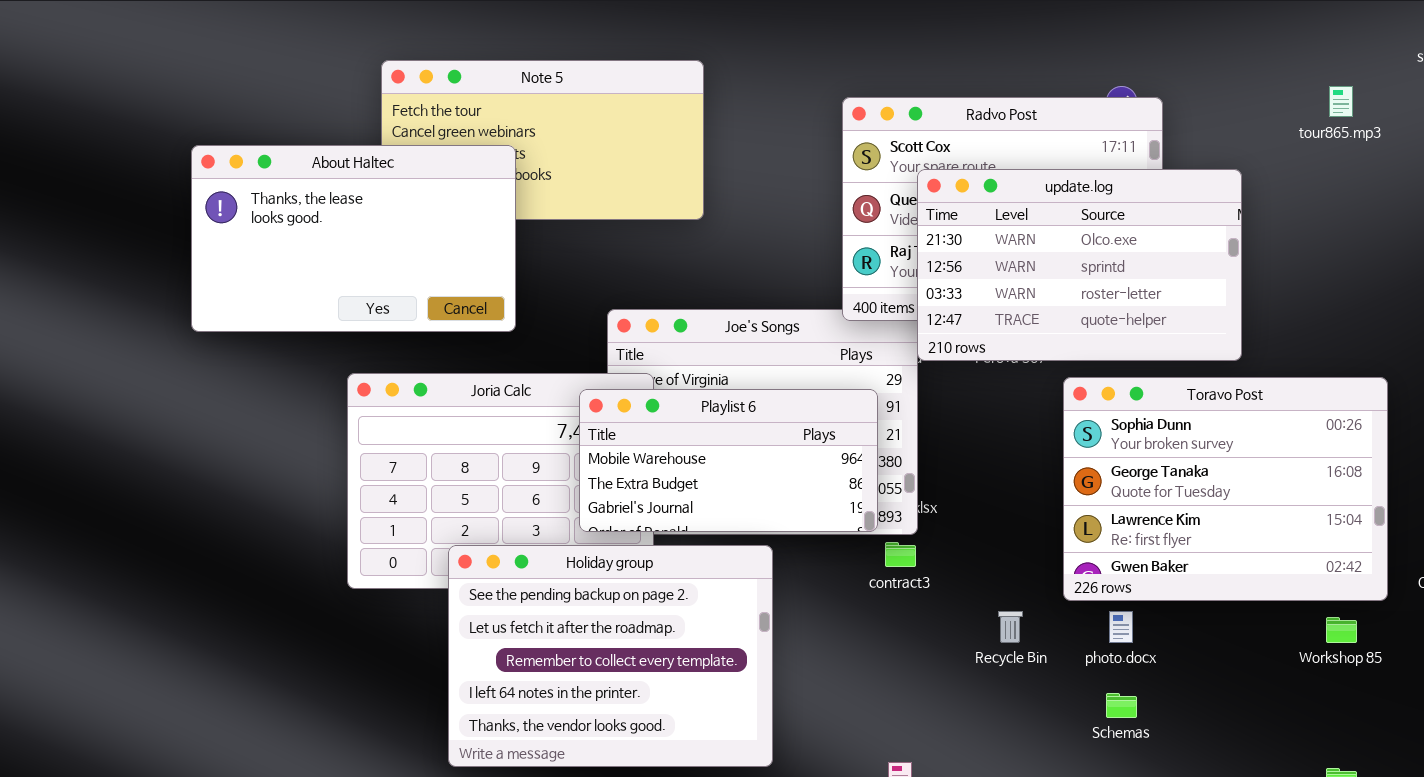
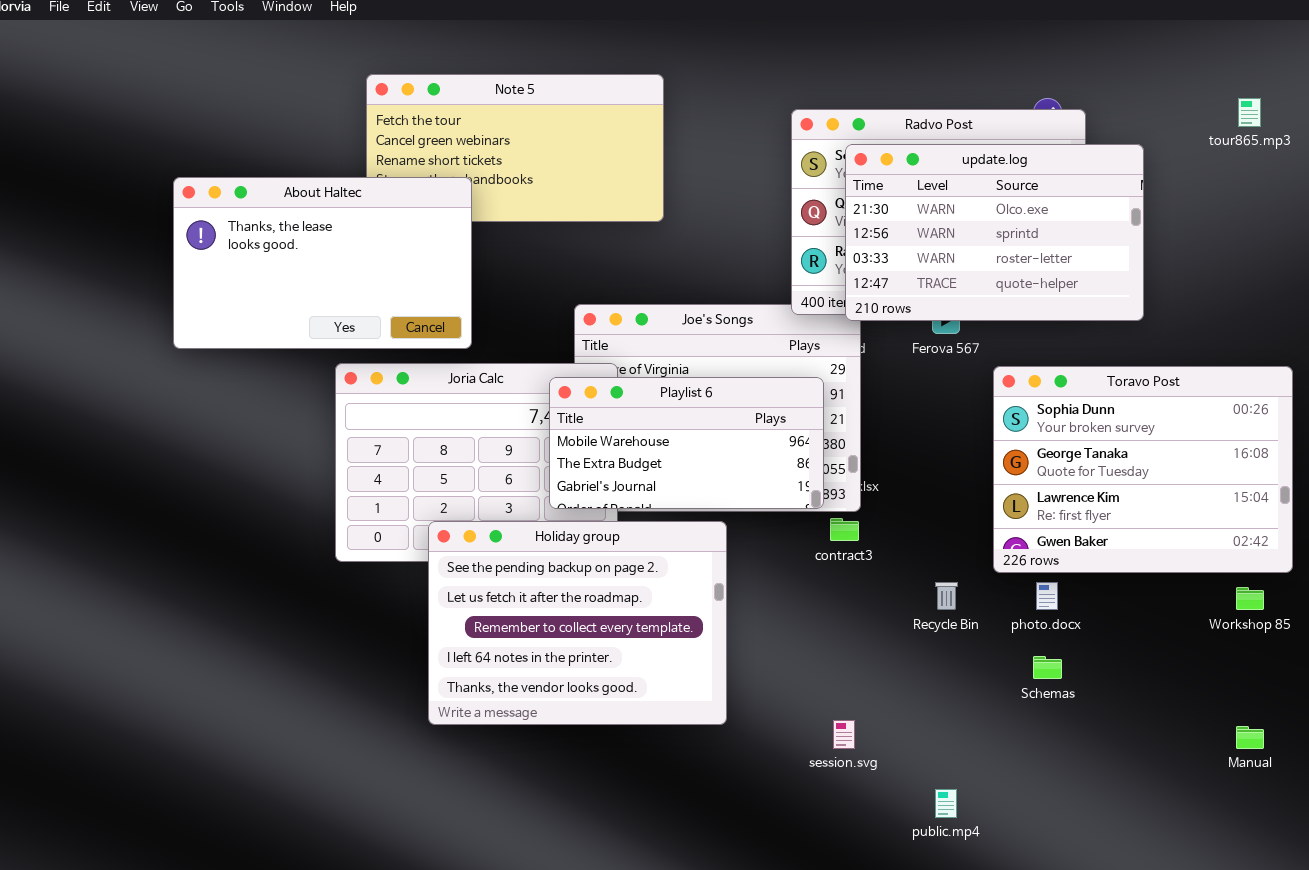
About Haltec: [191,145,516,332] -> [173,177,472,349], moved
update.log: [917,169,1242,361] -> [845,144,1144,321], moved

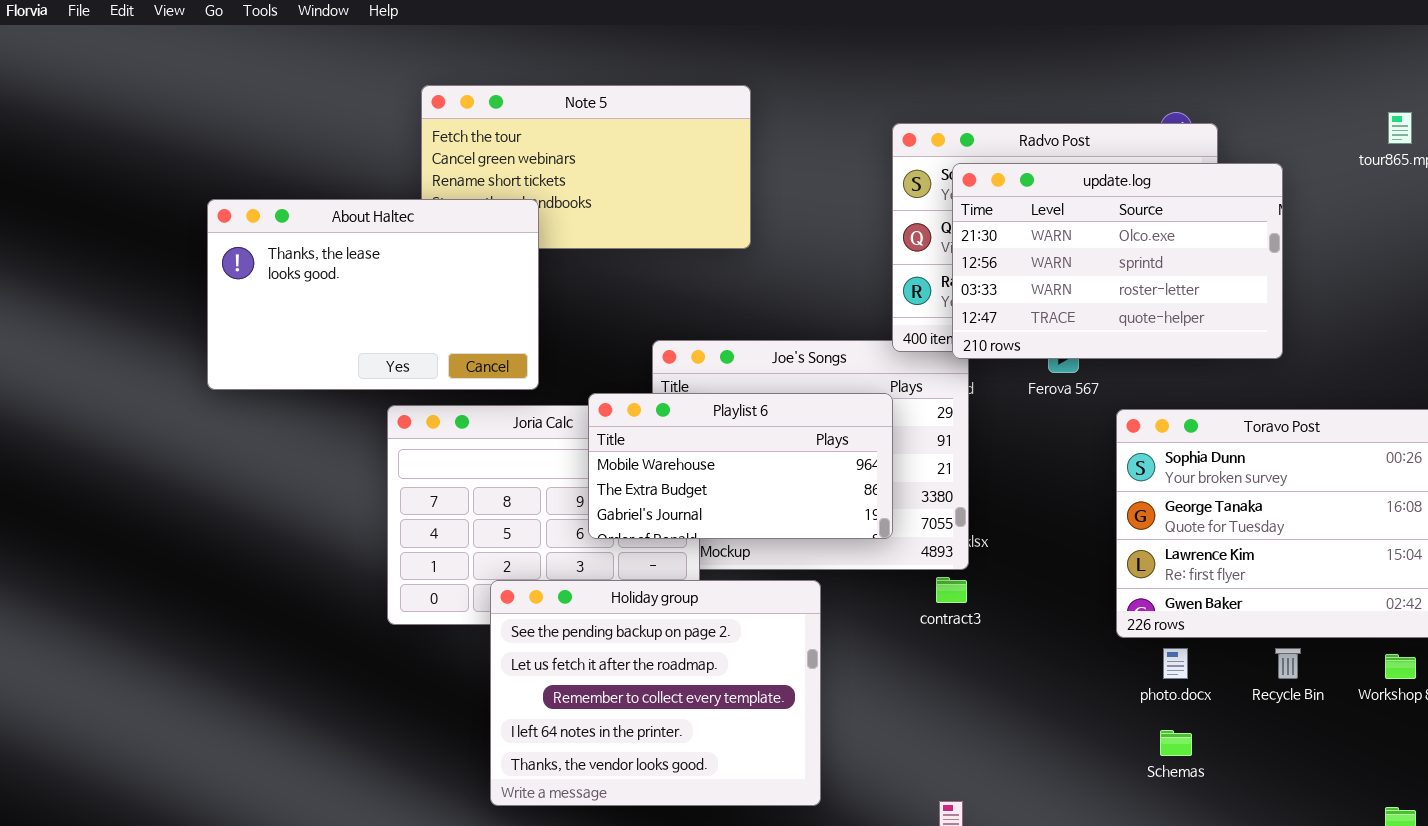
Playlist 6: [549,377,824,509] -> [588,393,893,539], moved
Recycle Bin: [935,582,958,610] -> [1275,648,1301,679], moved

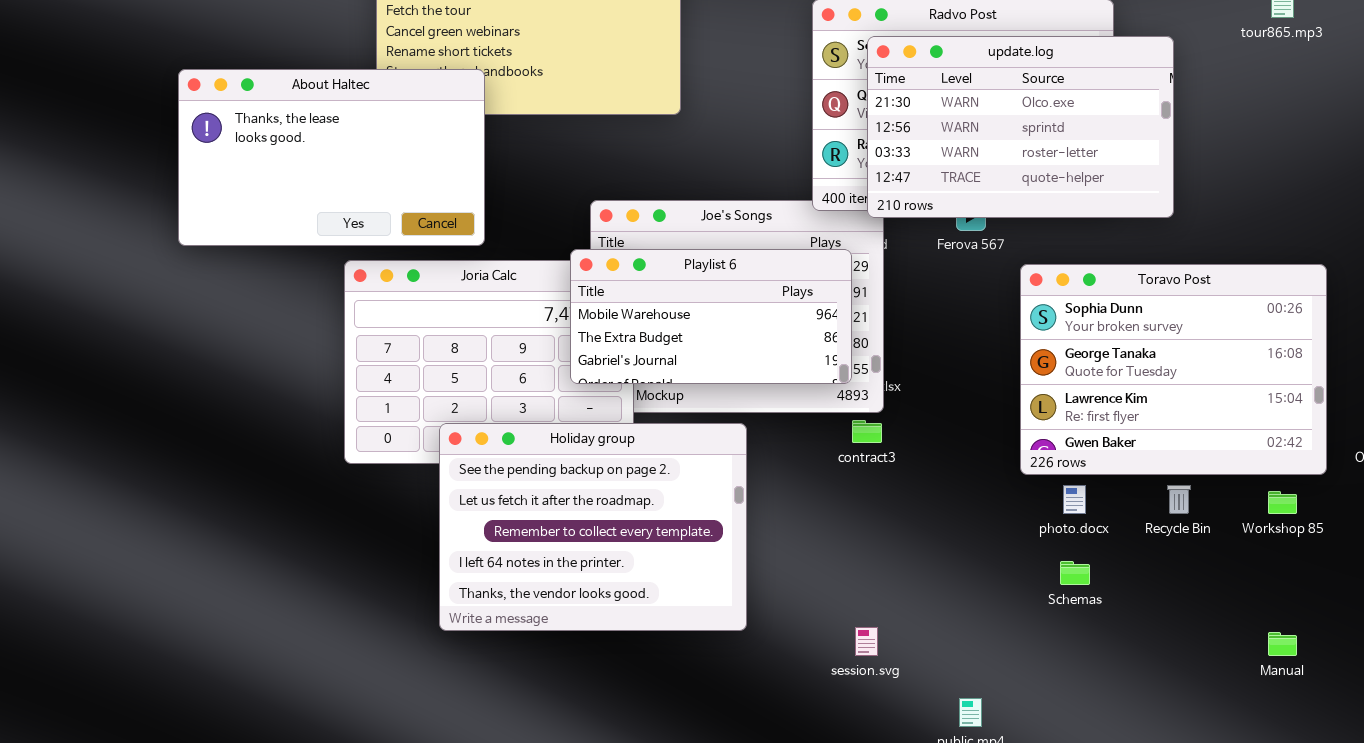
Playlist 6: [588,393,893,539] -> [570,249,852,384], moved

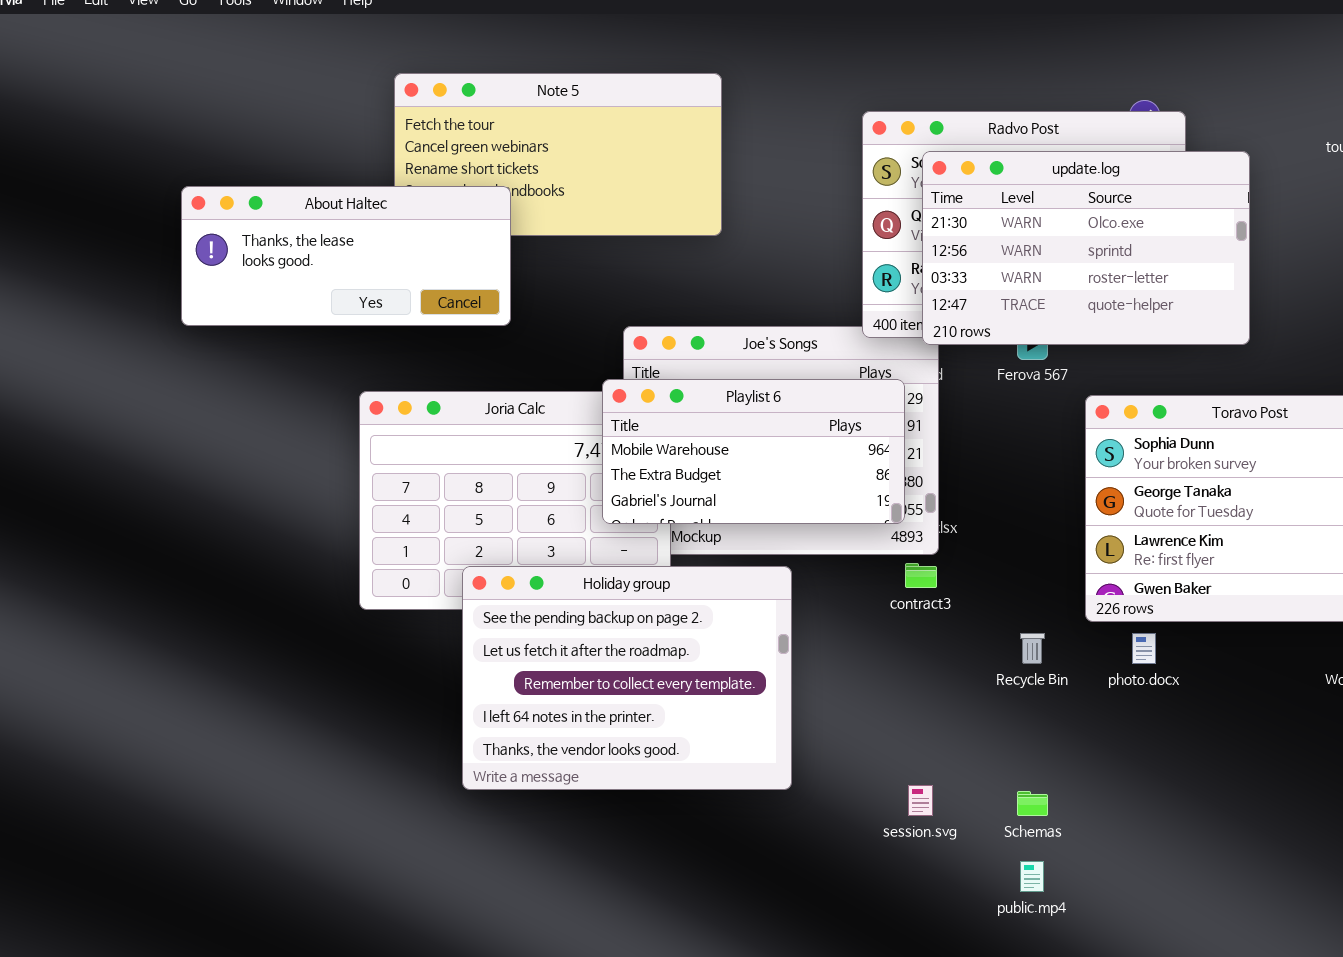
About Haltec: [178,69,485,246] -> [181,186,511,326], resized
Recycle Bin: [1167,485,1191,514] -> [1020,633,1045,664], moved
Schemas: [1060,561,1090,585] -> [1017,791,1048,816], moved

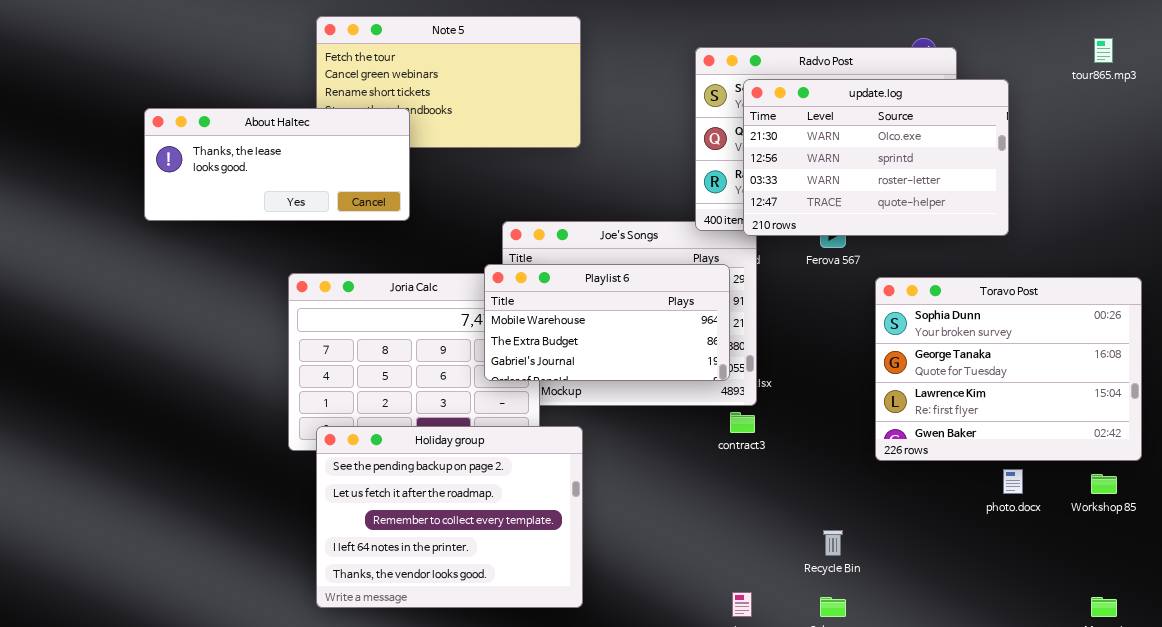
Holiday group: [462,566,792,790] -> [316,426,583,608], moved
Recycle Bin: [1020,633,1045,664] -> [823,530,843,556], moved
photo.docx: [1132,633,1156,664] -> [1003,469,1023,494], moved

